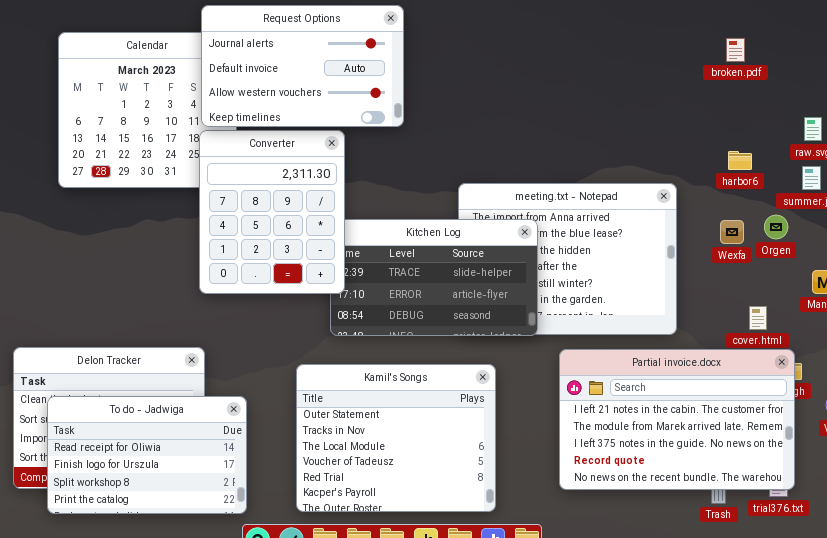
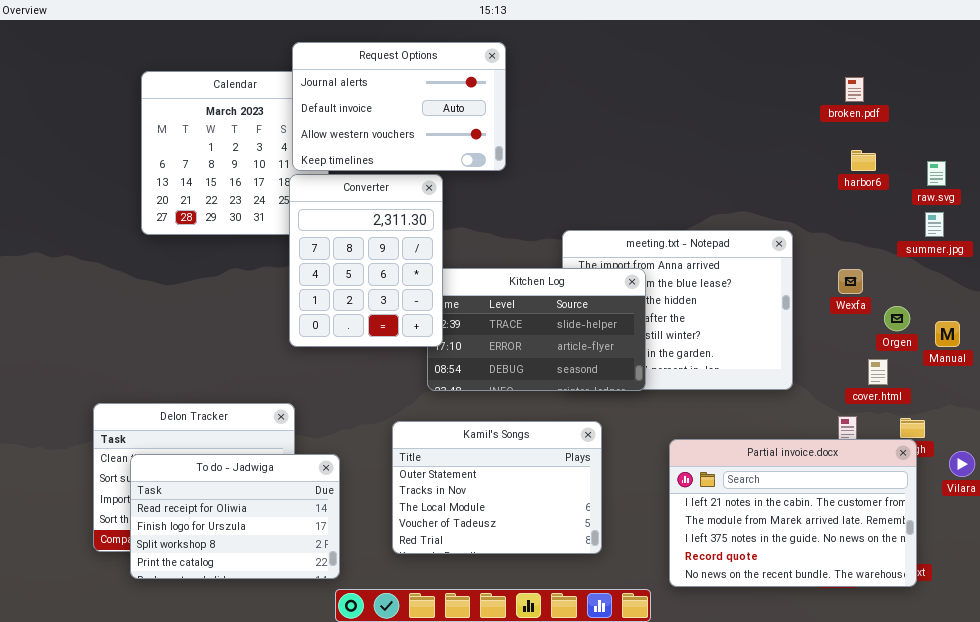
harbor6: [728,151,752,170] -> [851,150,876,171], moved
Orgen: [764,215,788,239] -> [884,306,910,331], moved
Partial invoice.docx: [559,349,795,490] -> [669,439,917,587], moved
Kamil's Songs: [296,364,496,512] -> [392,421,602,554], resized

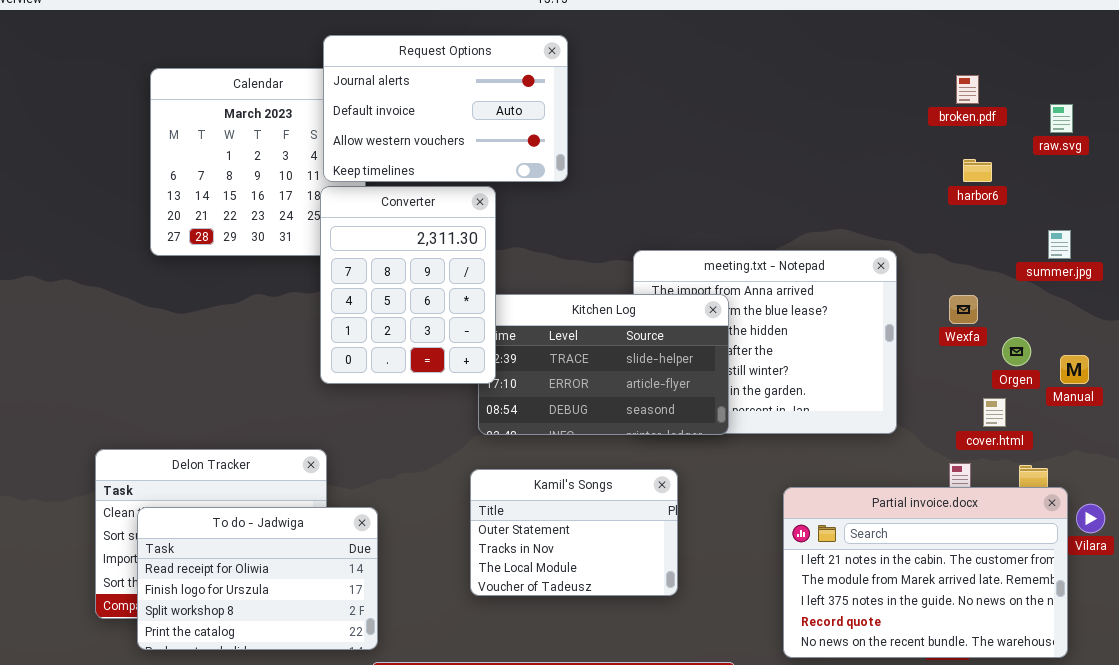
raw.svg: [927,161,946,186] -> [1050,104,1073,133], moved
Kamil's Songs: [392,421,602,554] -> [470,469,678,596], resized
Partial invoice.docx: [669,439,917,587] -> [783,487,1068,658], moved

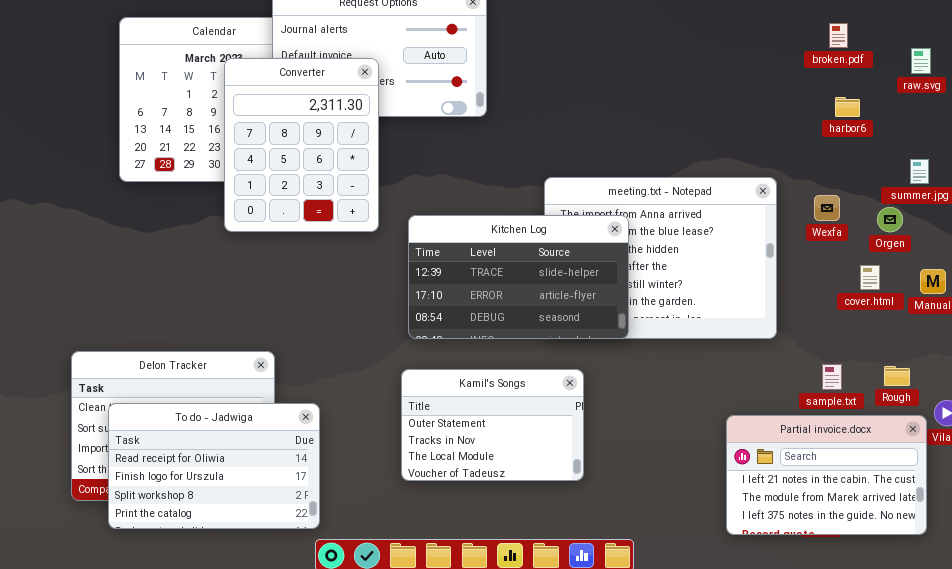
Converter: [320,186,496,384] -> [224,58,379,232], moved
Wexfa: [949,295,978,324] -> [814,195,840,221], moved
Orgen: [1002,337,1031,366] -> [877,207,903,232], moved
cover.html: [983,398,1006,427] -> [860,265,880,290], moved
Partial invoice.docx: [783,487,1068,658] -> [726,415,927,535], resized

